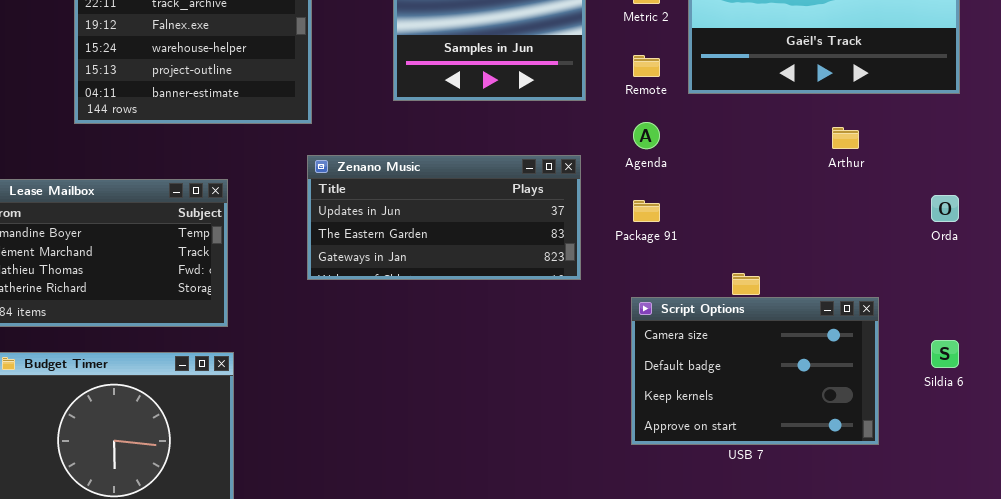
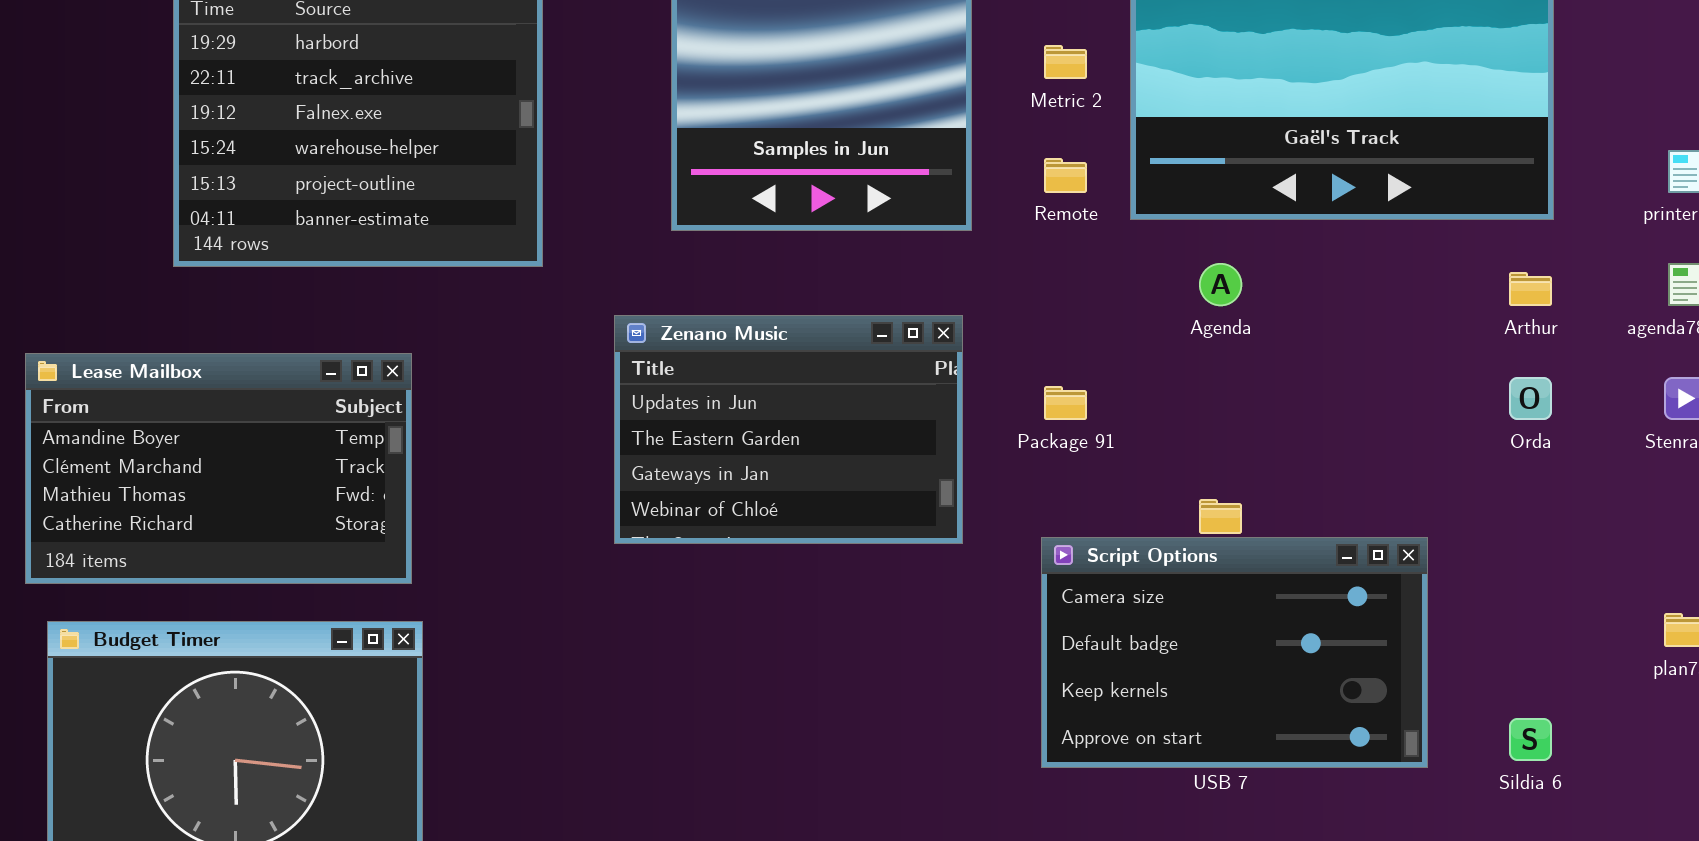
Agenda: [633,122,660,149] -> [1199,263,1242,306], moved
Arthur: [832,127,859,149] -> [1509,272,1552,306], moved
Zenano Music: [307,155,581,280] -> [614,315,963,544], resized
Sildia 6: [931,340,959,368] -> [1509,718,1552,761], moved

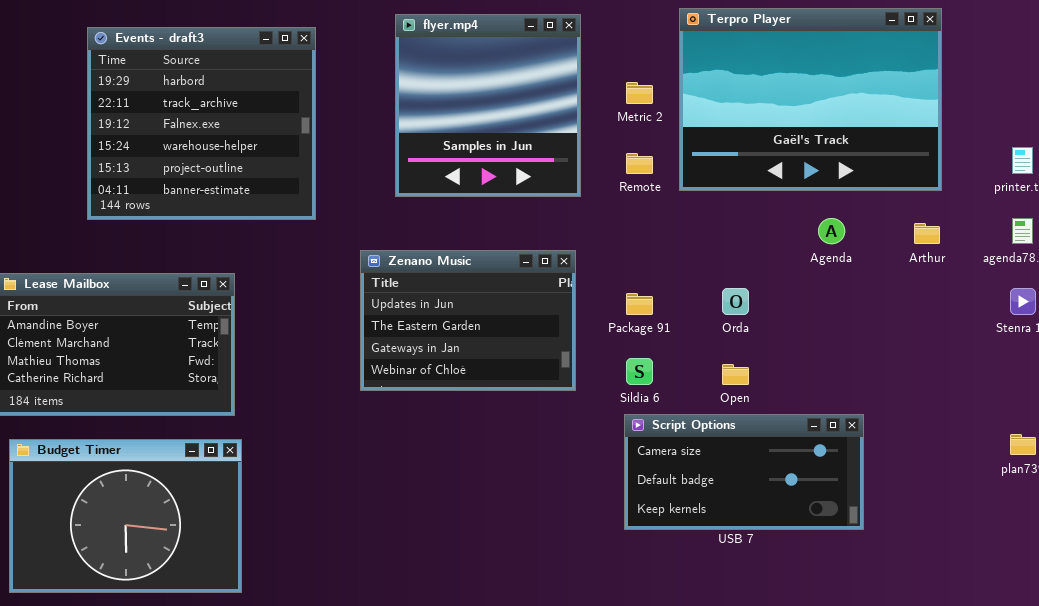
Agenda: [1199,263,1242,306] -> [818,218,845,244], moved
Orda: [1509,377,1552,420] -> [722,288,749,315], moved
Script Options: [1041,537,1428,768] -> [624,414,864,530], resized
Sildia 6: [1509,718,1552,761] -> [626,358,653,385], moved

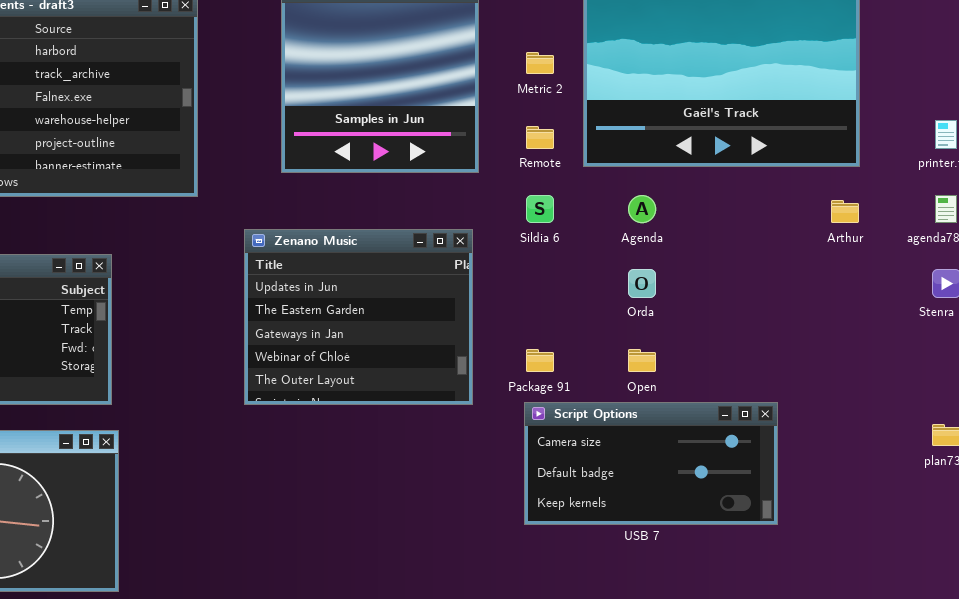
Agenda: [818,218,845,244] -> [628,195,656,223], moved
Zenano Music: [360,250,576,391] -> [244,229,473,405], resized
Package 91: [626,293,653,315] -> [526,349,554,372], moved
Sildia 6: [626,358,653,385] -> [526,195,554,223], moved

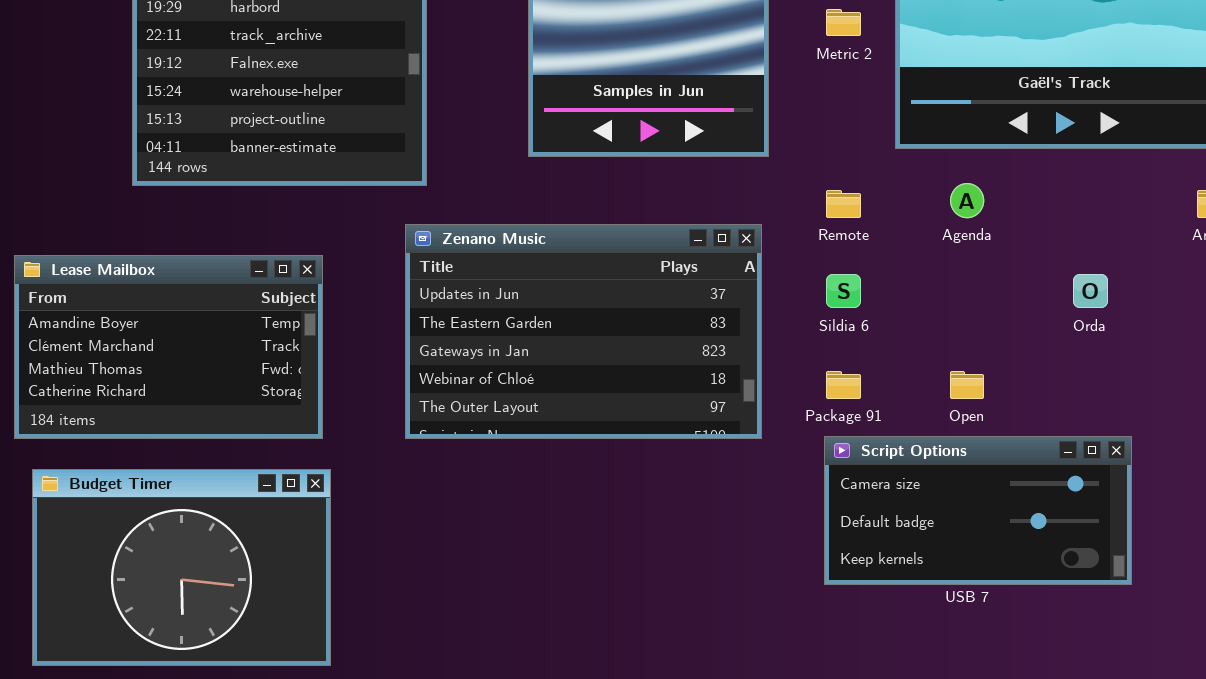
Remote: [526,126,554,149] -> [826,190,861,218], moved
Sildia 6: [526,195,554,223] -> [826,274,861,308], moved
Zenano Music: [244,229,473,405] -> [405,224,762,439], resized
Orda: [628,269,656,298] -> [1073,274,1108,308], moved

